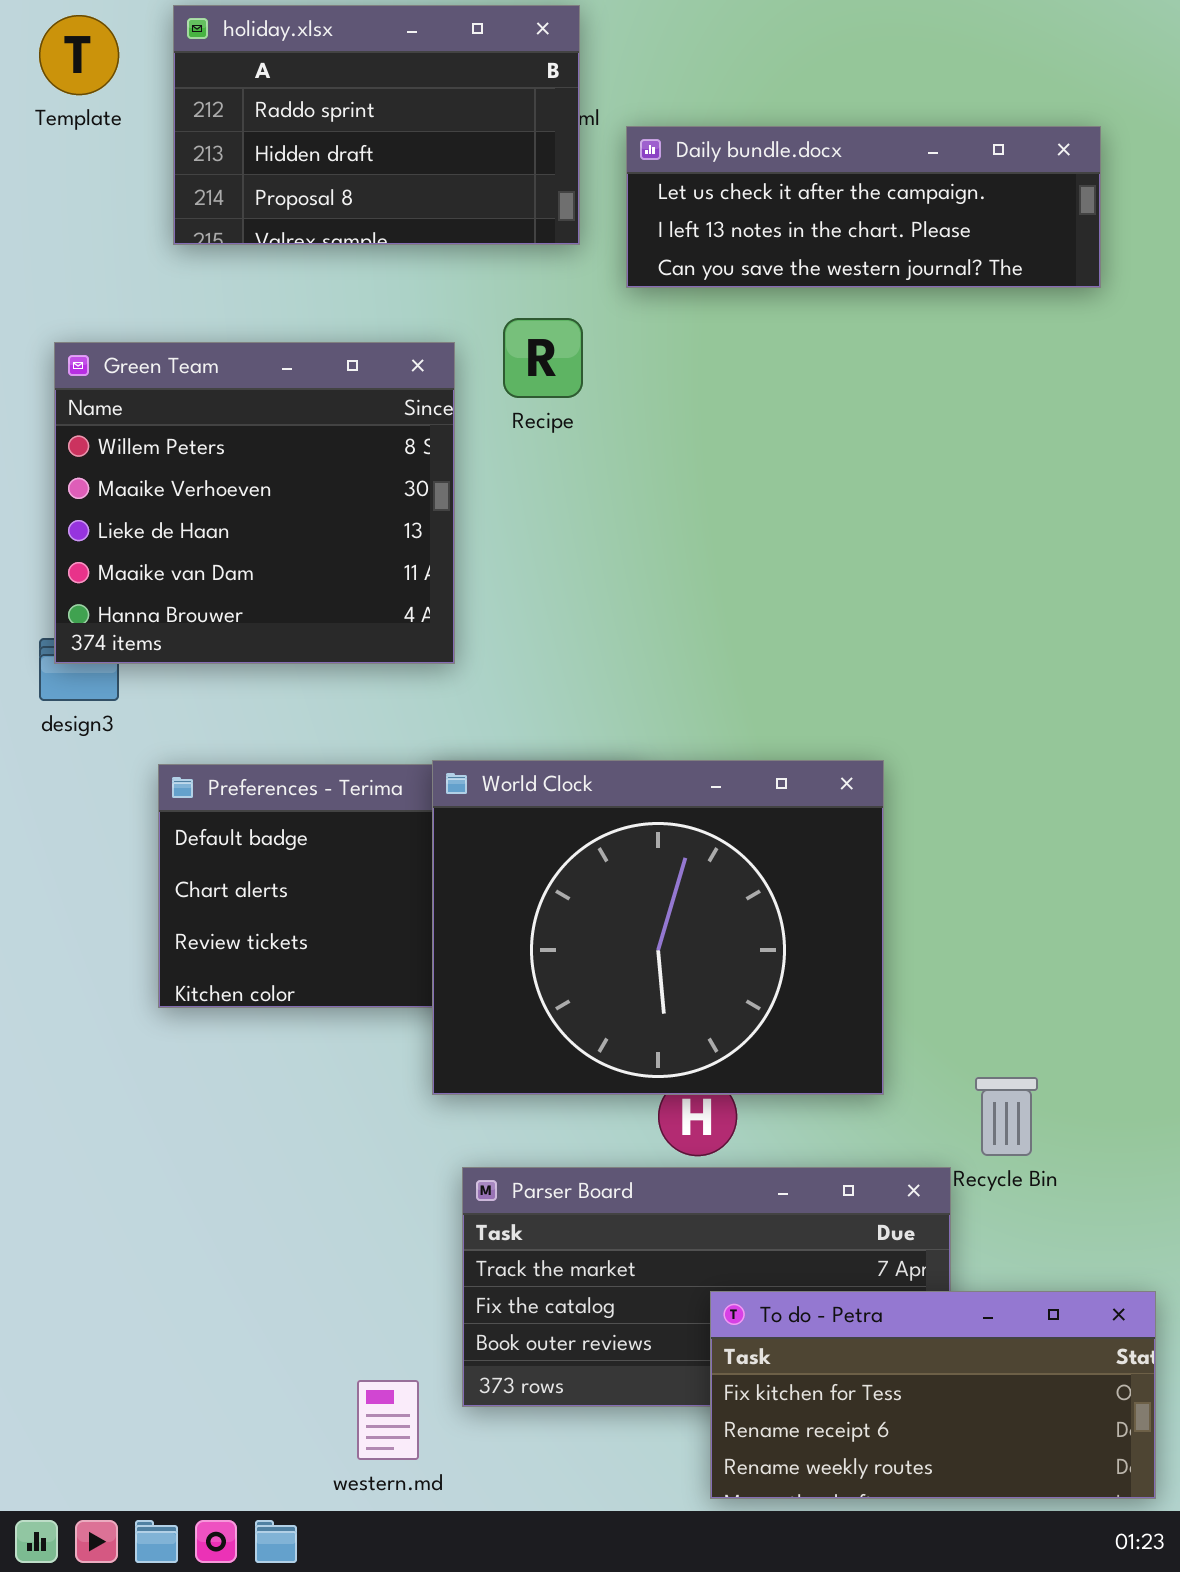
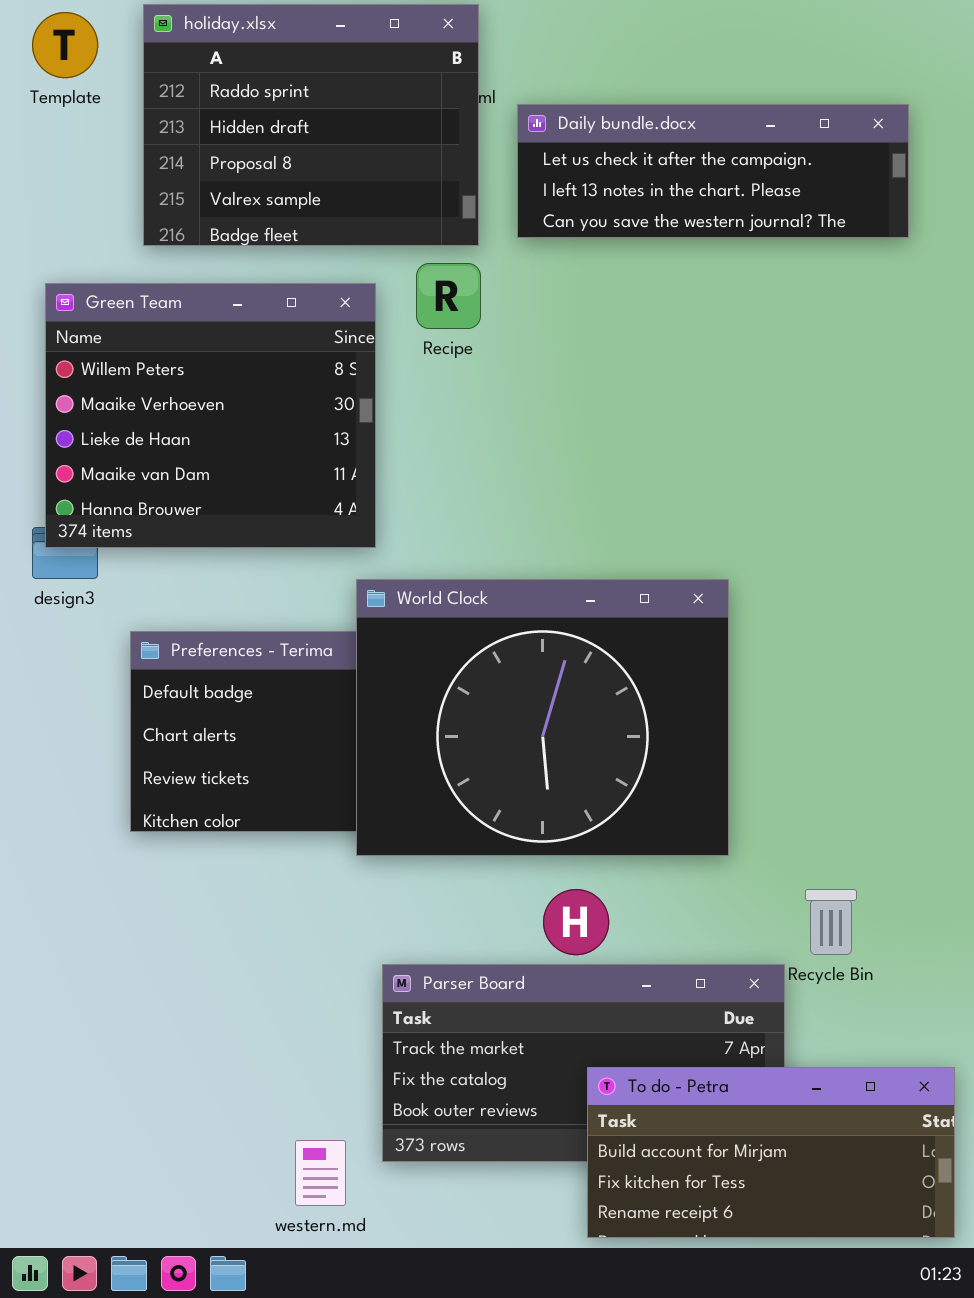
holiday.xlsx: [173,5,580,245] -> [143,4,479,246], resized
World Clock: [432,760,884,1095] -> [356,579,729,856], moved
To do - Petra: [710,1291,1156,1499] -> [587,1067,955,1238], scrolled up 1 row

